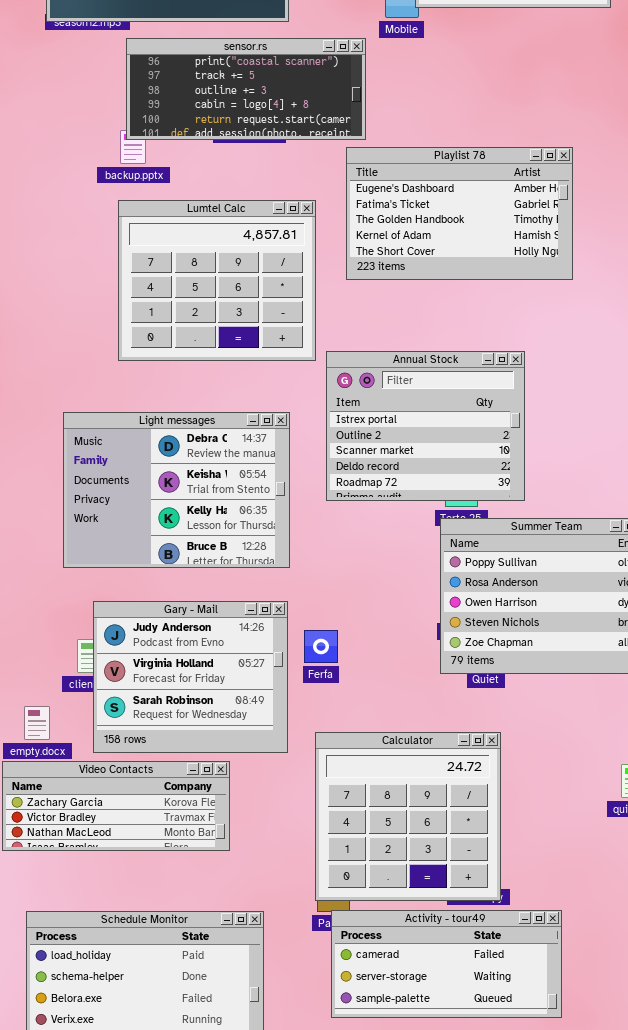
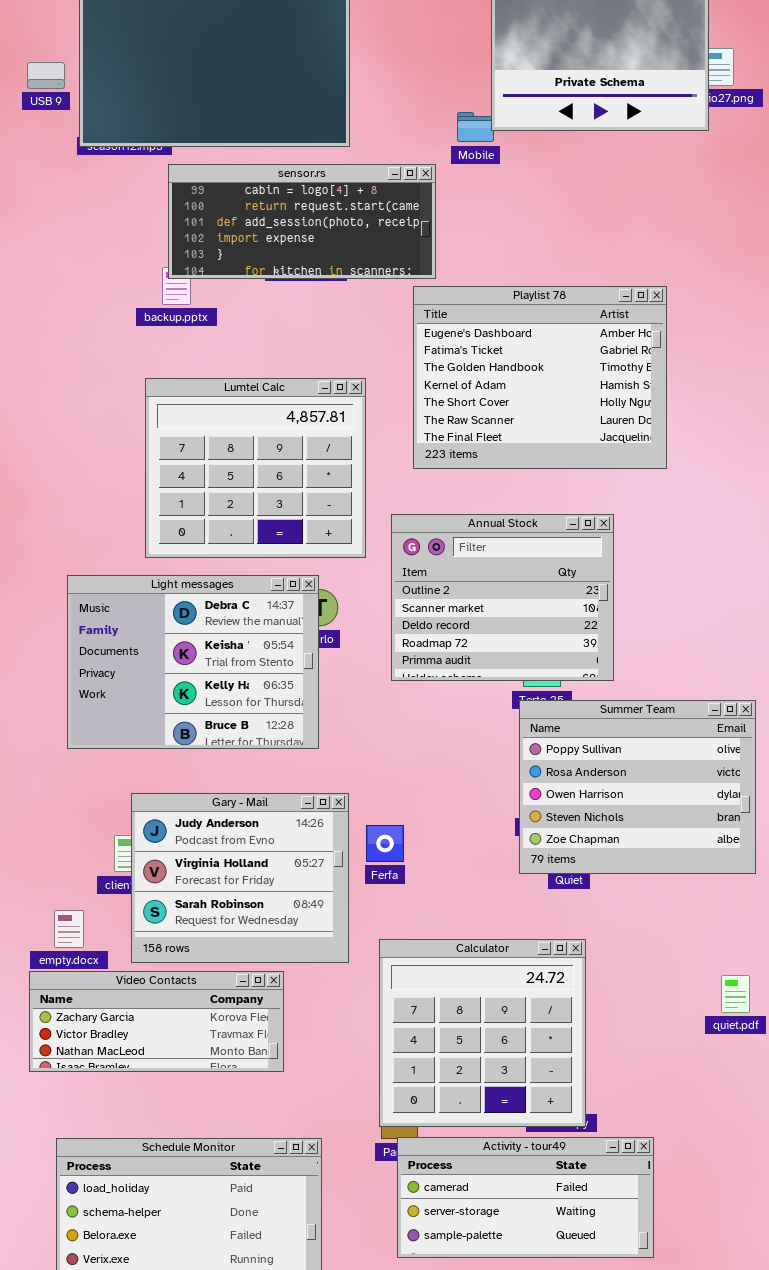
sensor.rs: [126,38,366,140] -> [168,164,436,279], scrolled down 3 rows
Playlist 78: [346,147,573,280] -> [413,286,667,469], resized
Lumtel Calc: [118,200,316,361] -> [145,378,366,558], moved
Annual Stock: [326,351,525,501] -> [391,514,614,681], scrolled down 1 row
Light messages: [63,412,290,568] -> [67,575,319,749], moved

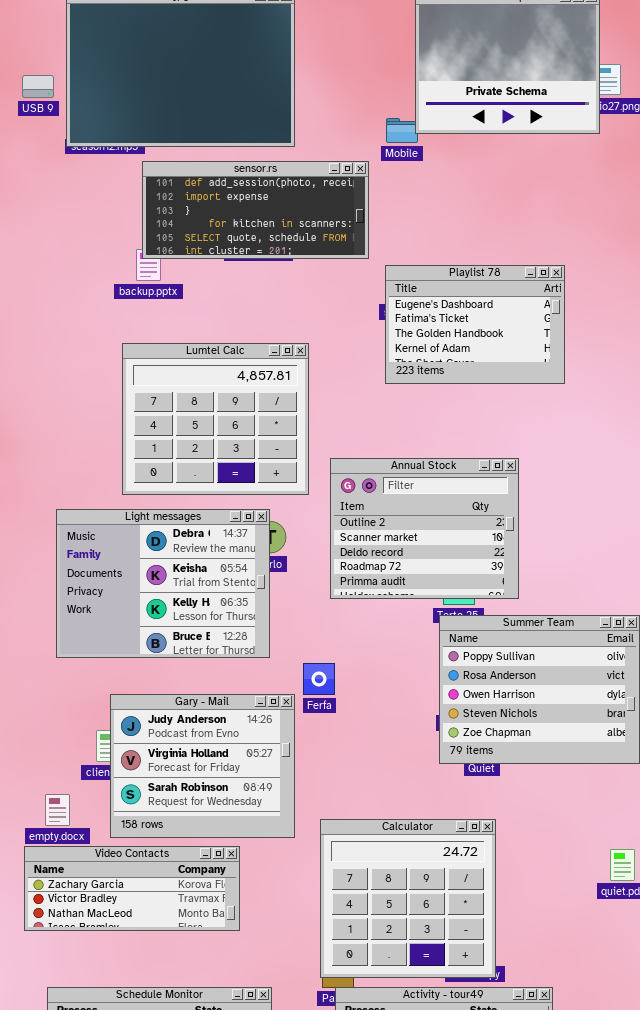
sensor.rs: [168,164,436,279] -> [142,161,369,259], scrolled down 2 rows
Playlist 78: [413,286,667,469] -> [385,265,565,384], resized
Ferfa: [366,825,404,862] -> [303,663,335,695], moved

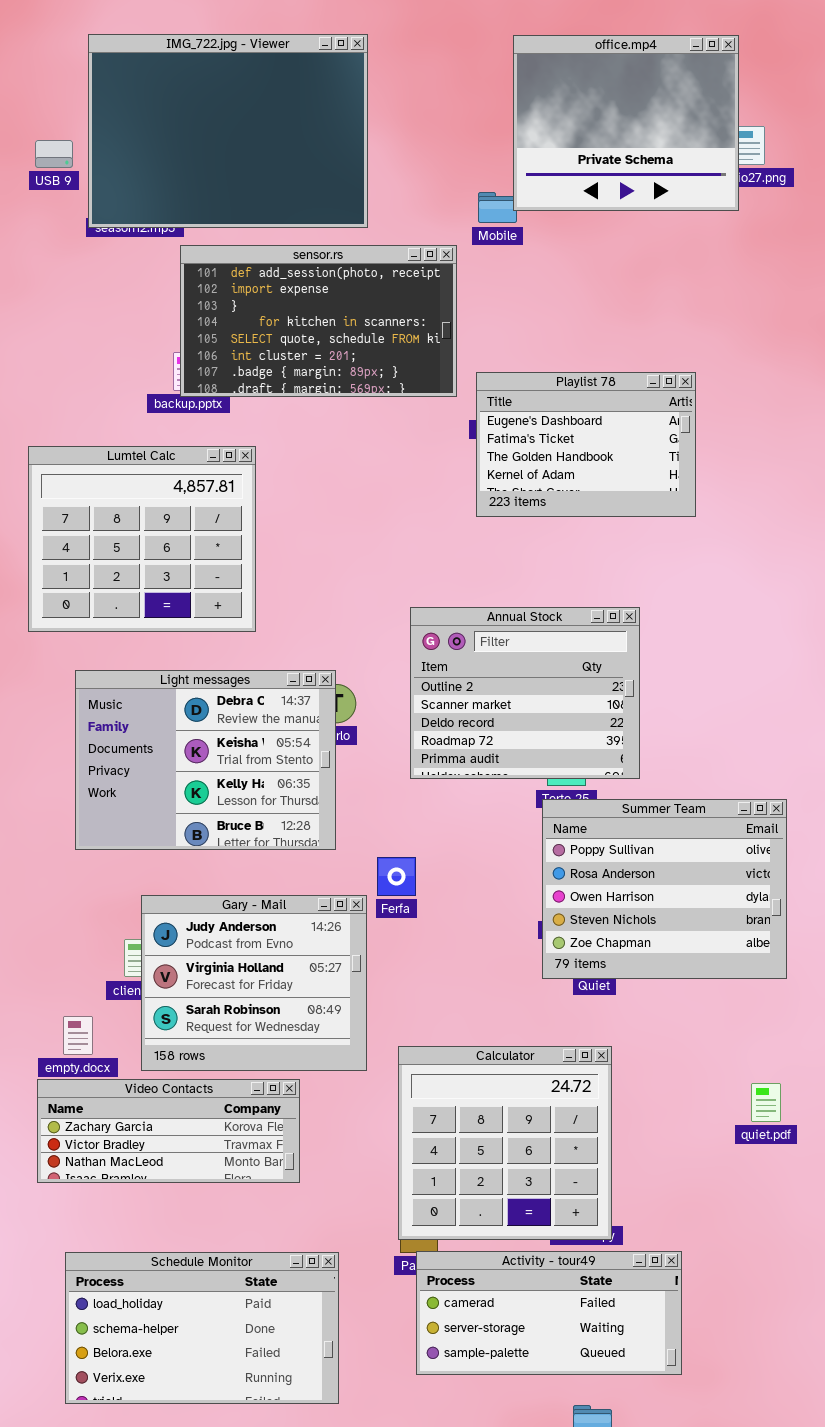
sensor.rs: [142,161,369,259] -> [180,245,457,397], resized
Lumtel Calc: [122,343,309,495] -> [28,446,256,632], moved

